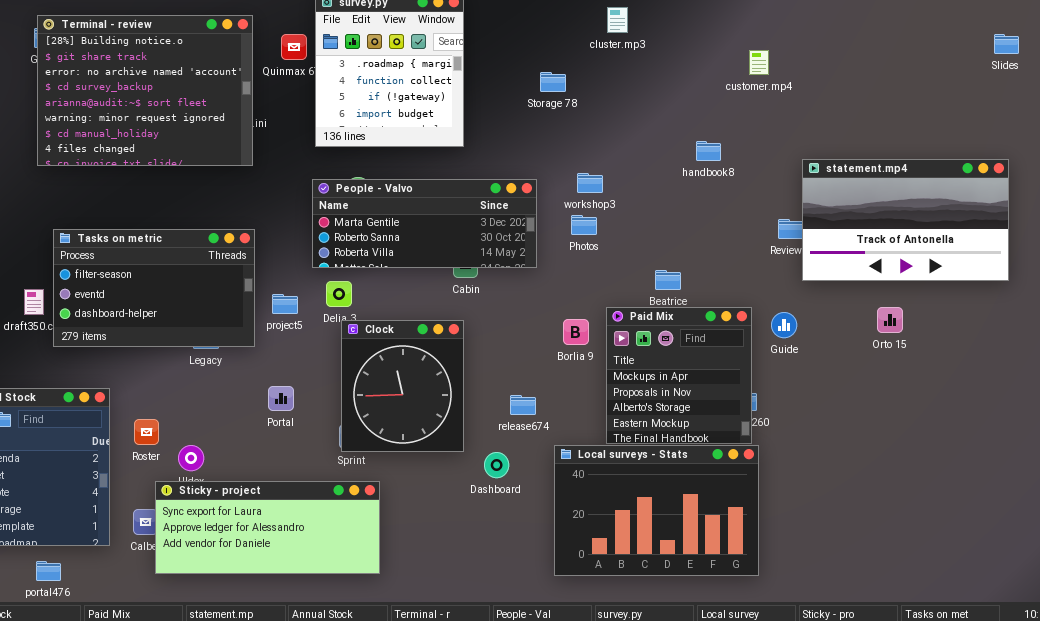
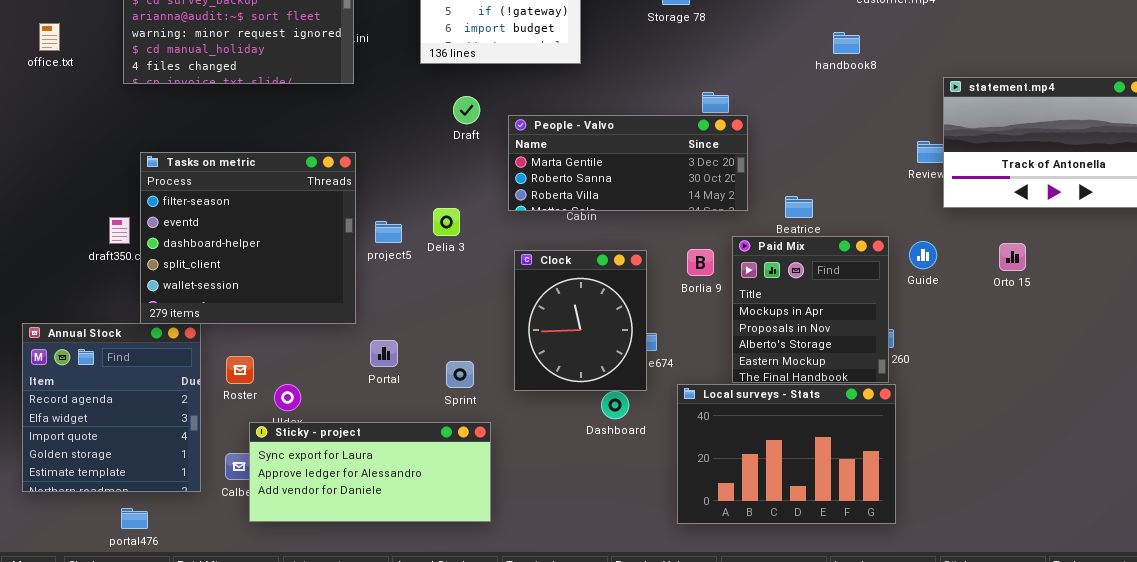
handbook8: [696,141,721,161] -> [833,32,860,54], moved
People - Valvo: [312,179,537,268] -> [508,115,748,211], moved
Tasks on metric: [53,229,255,347] -> [140,152,356,324], resized
Orto 15: [877,307,903,333] -> [999,243,1026,271], moved
Clock: [341,320,464,452] -> [514,250,647,391], moved
Portal: [268,386,294,411] -> [370,340,398,367], moved

